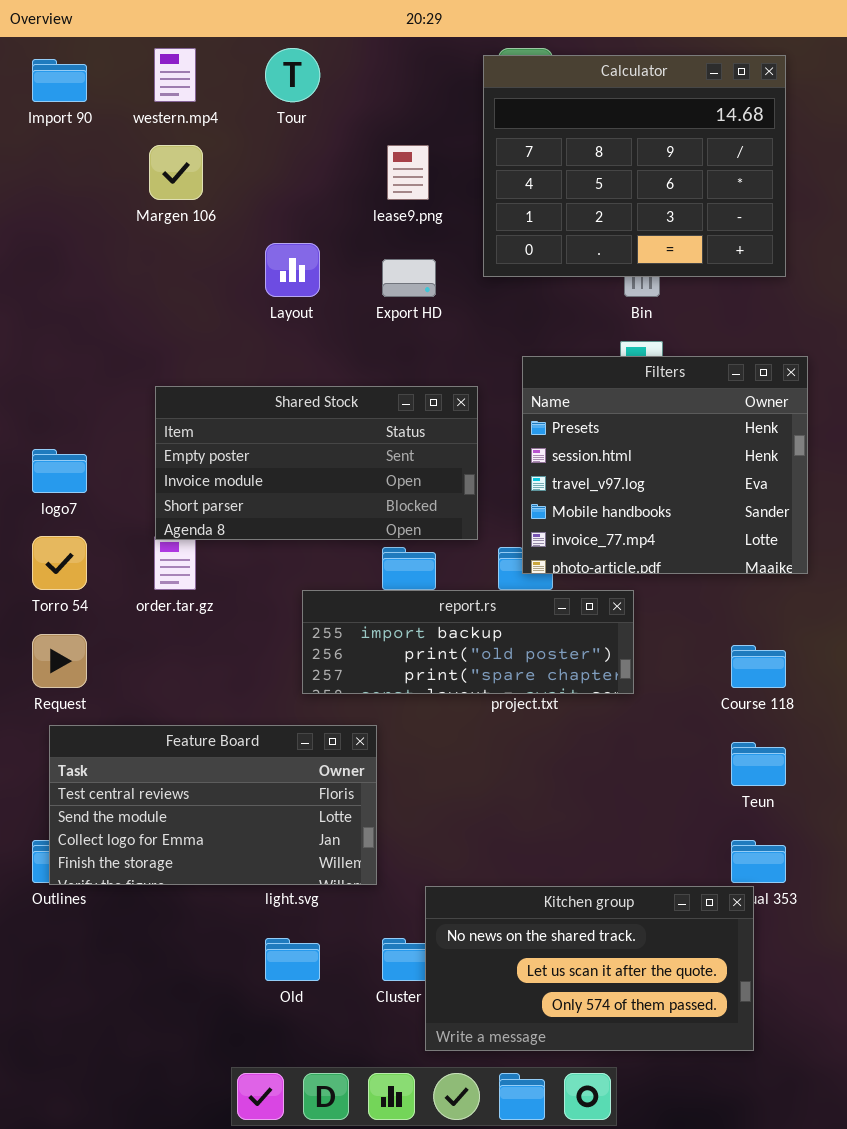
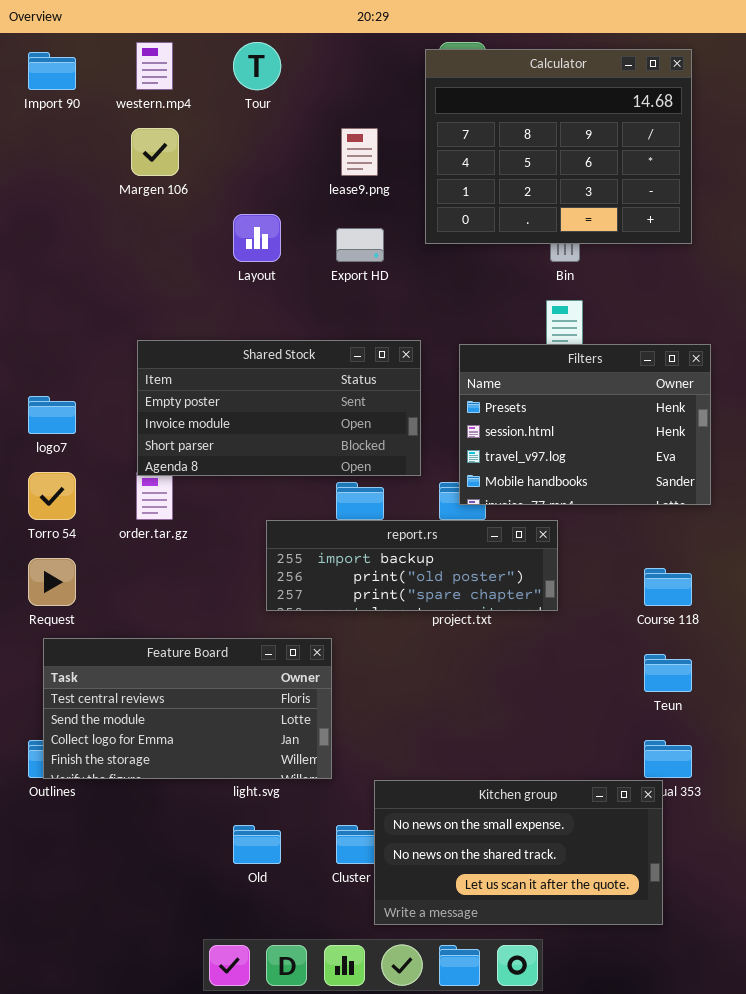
Filters: [522,356,808,574] -> [459,344,711,505], resized
Kitchen group: [425,886,754,1051] -> [374,780,663,925], scrolled up 1 row

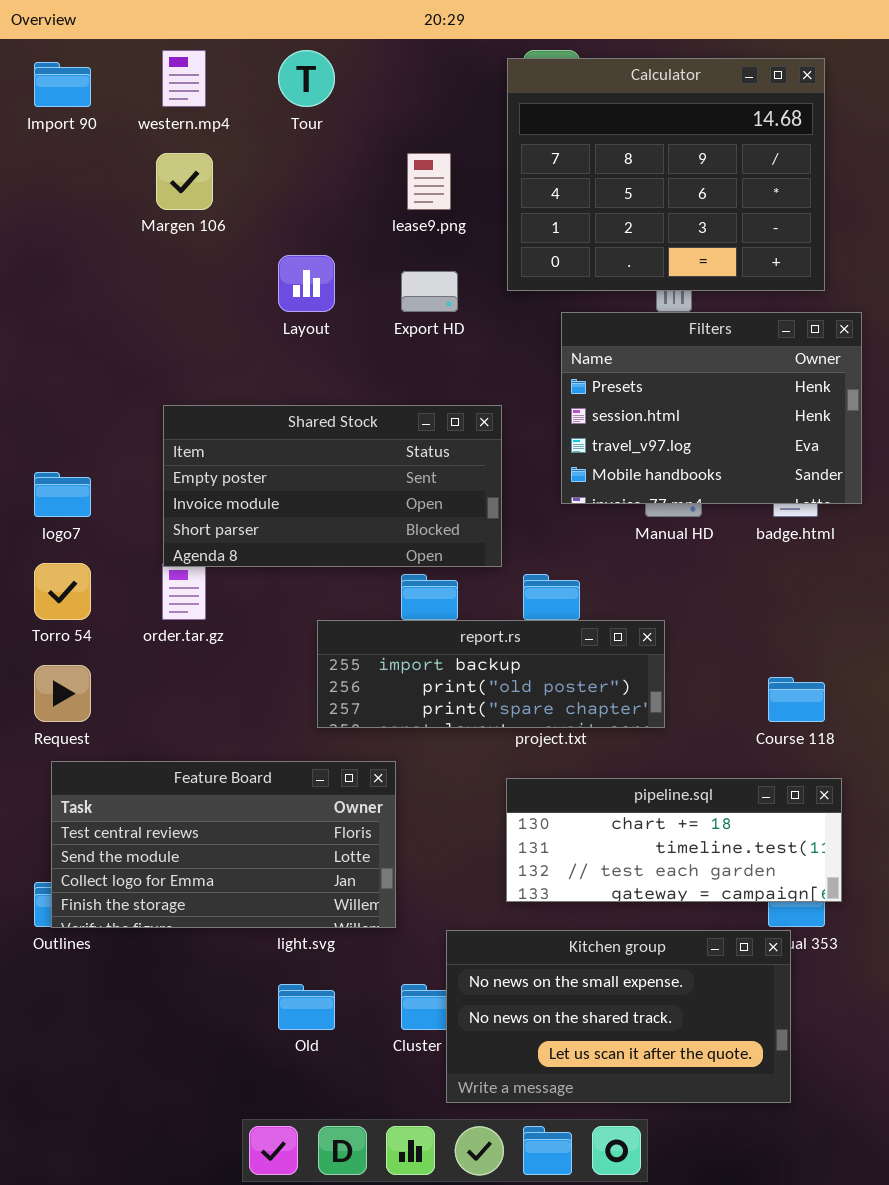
Filters: [459,344,711,505] -> [561,312,862,504], moved
pipeline.sql: none -> [506,778,842,902], opened

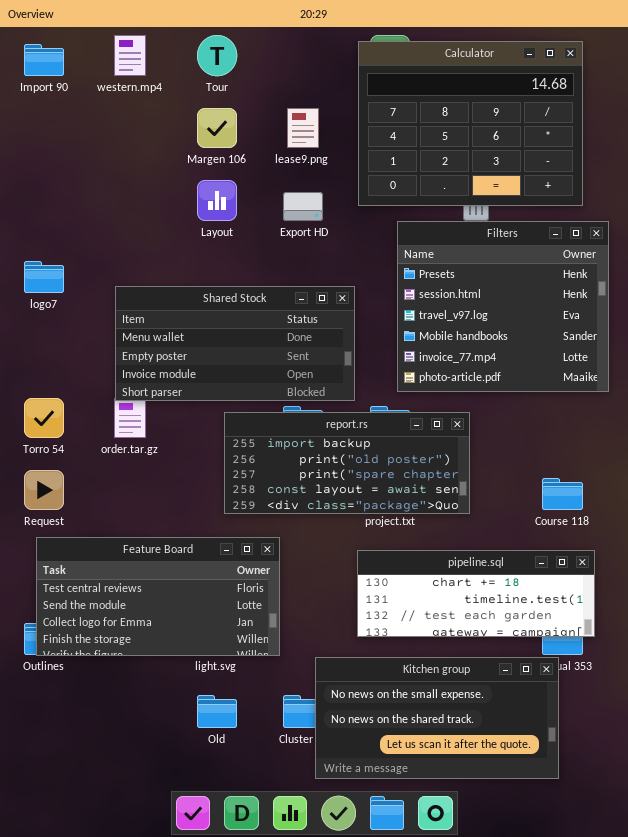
Margen 106: [156,153,213,210] -> [197,108,237,148], moved
Filters: [561,312,862,504] -> [397,221,609,392], resized
Shared Stock: [163,405,502,567] -> [115,286,355,401], scrolled up 1 row
logo7: [34,472,91,517] -> [24,261,64,293], moved
report.rs: [317,620,665,728] -> [224,412,470,514], resized

